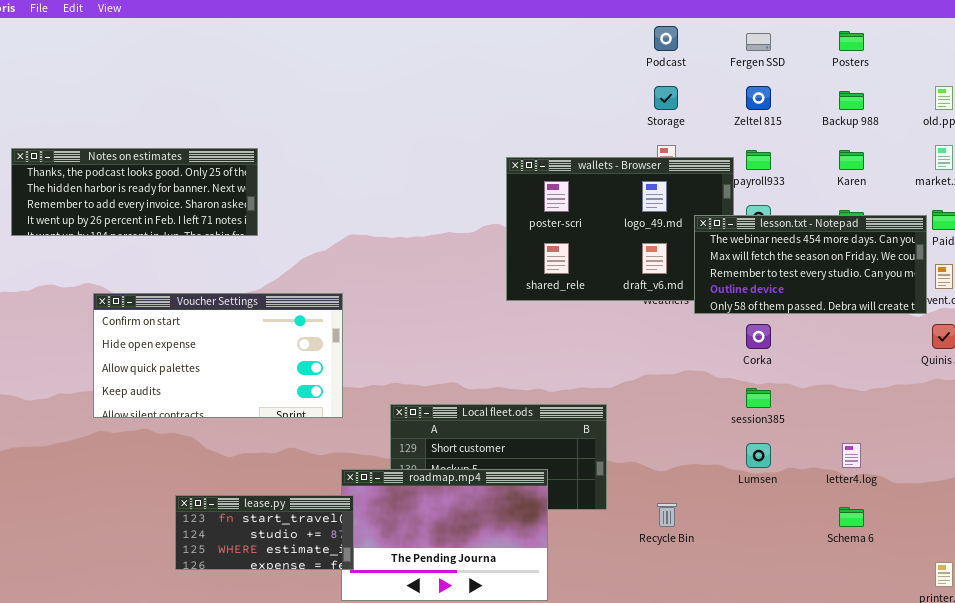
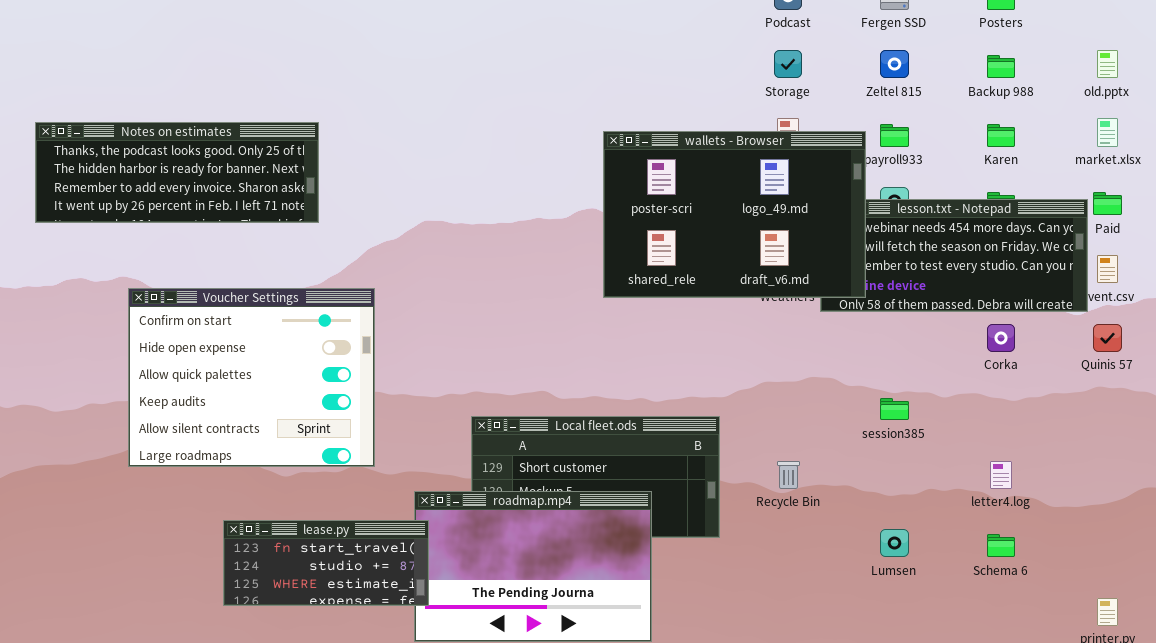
wallets - Browser: [506,157,734,301] -> [603,131,866,298], raised
Voucher Settings: [93,293,343,418] -> [128,288,375,467], resized
Corka: [746,324,771,349] -> [987,324,1015,352], moved
Lumsen: [746,443,771,468] -> [880,529,909,557], moved
Recycle Bin: [657,503,677,527] -> [777,461,800,489], moved

